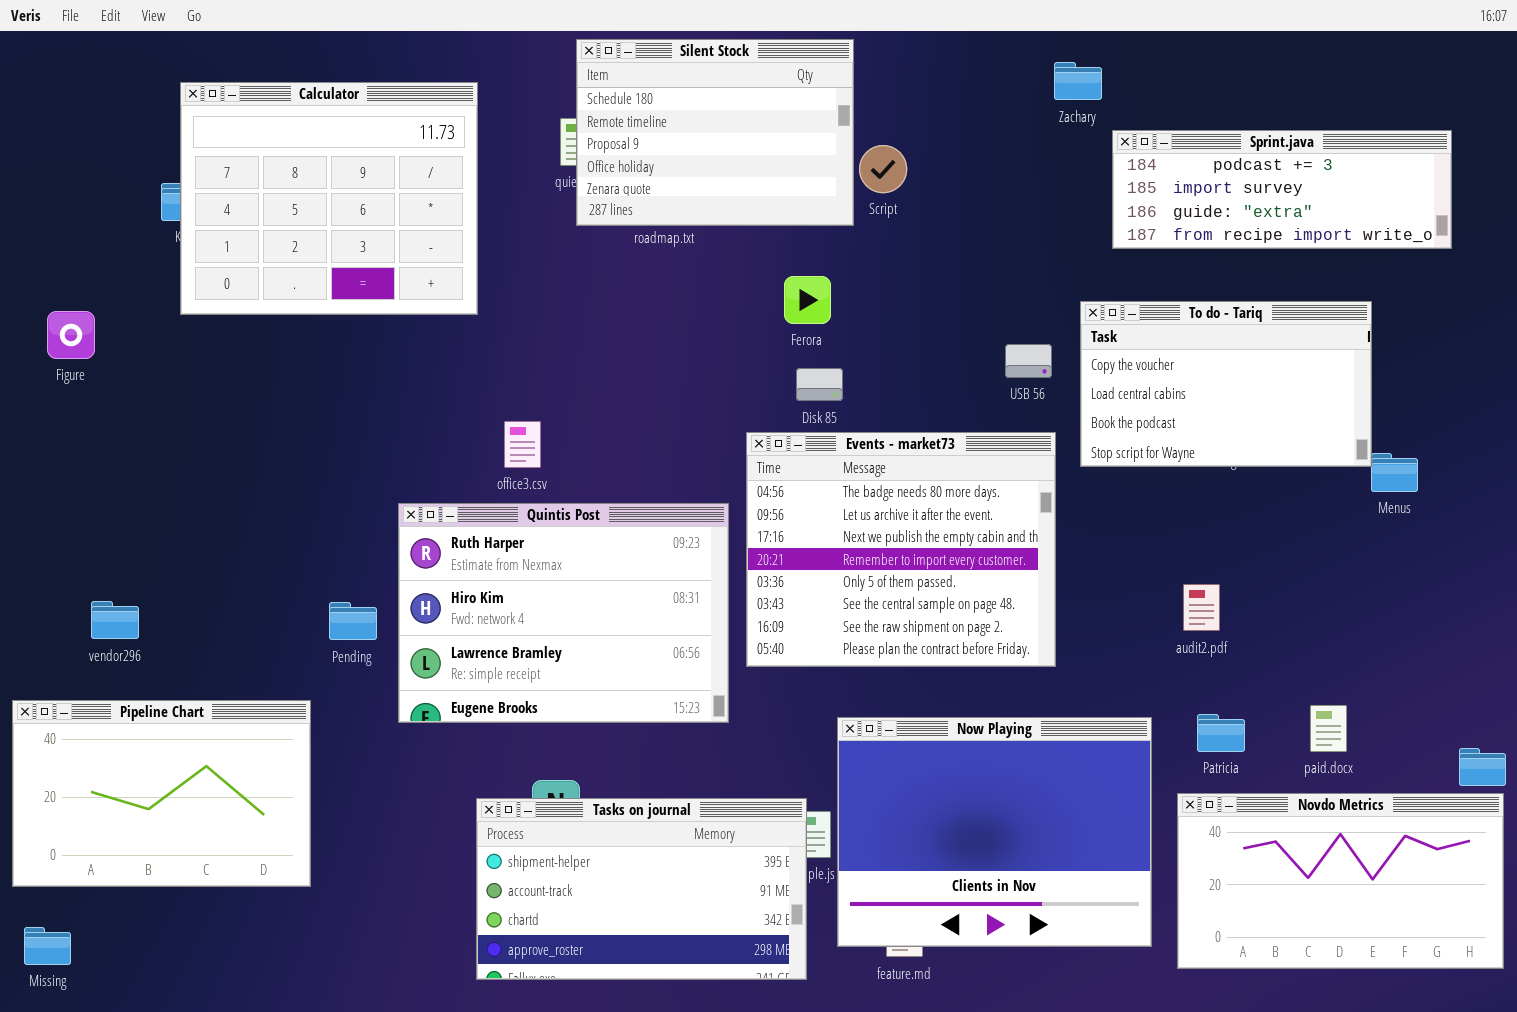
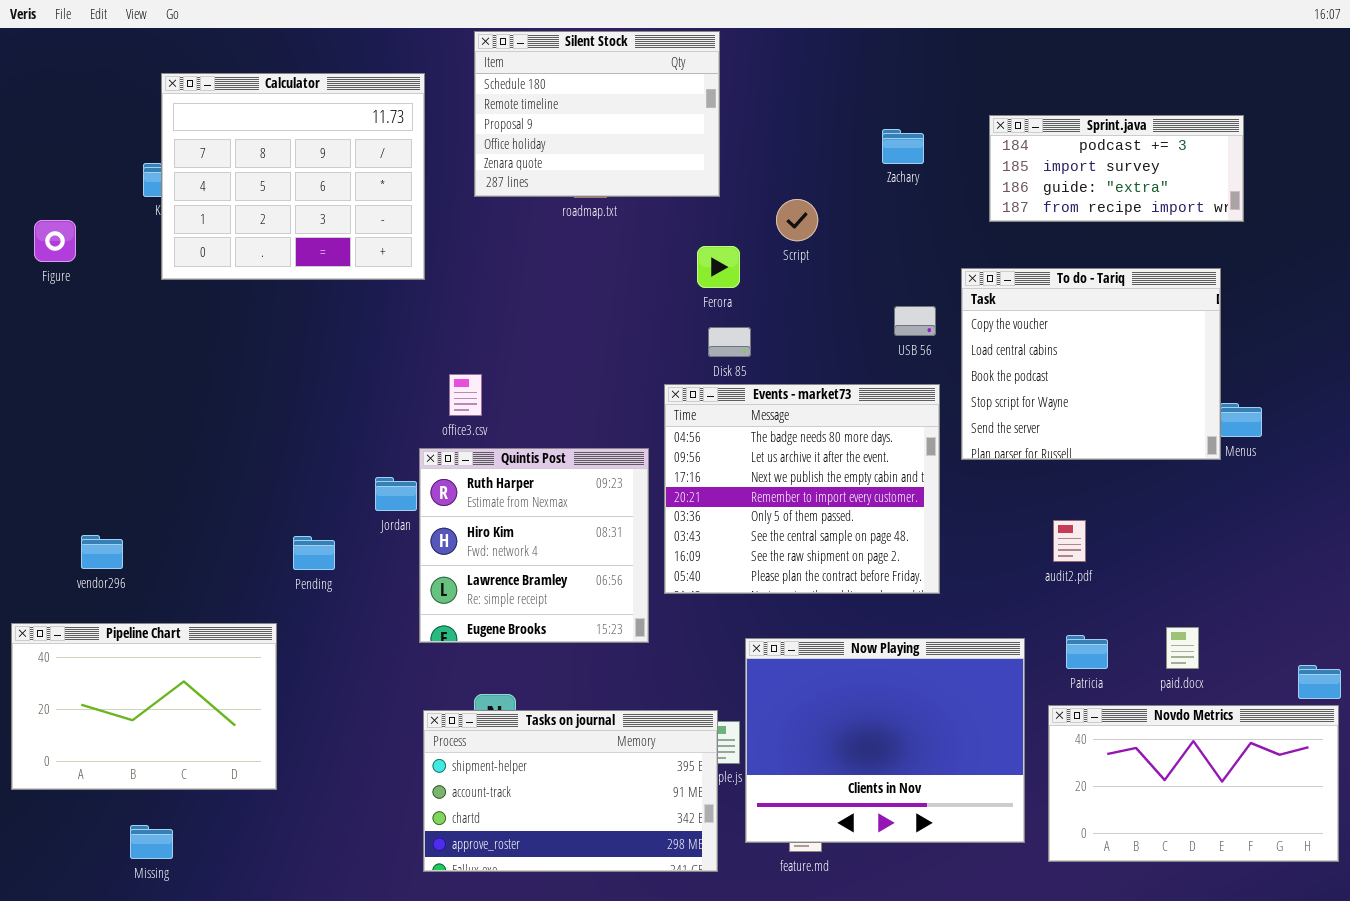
Silent Stock: [576,39,854,226] -> [474,31,720,197], moved
Zachary: [1054,62,1102,100] -> [882,129,924,164], moved
Sprint.java: [1112,130,1452,249] -> [989,115,1244,222], resized
Script: [859,145,907,193] -> [776,199,818,241], moved
To do - Tariq: [1080,301,1372,467] -> [961,268,1221,460], resized
Figure: [47,311,95,359] -> [34,220,76,262], moved
Quintis Post: [398,503,729,723] -> [419,448,649,643], resized
Missing: [24,927,71,965] -> [130,825,173,859], moved

